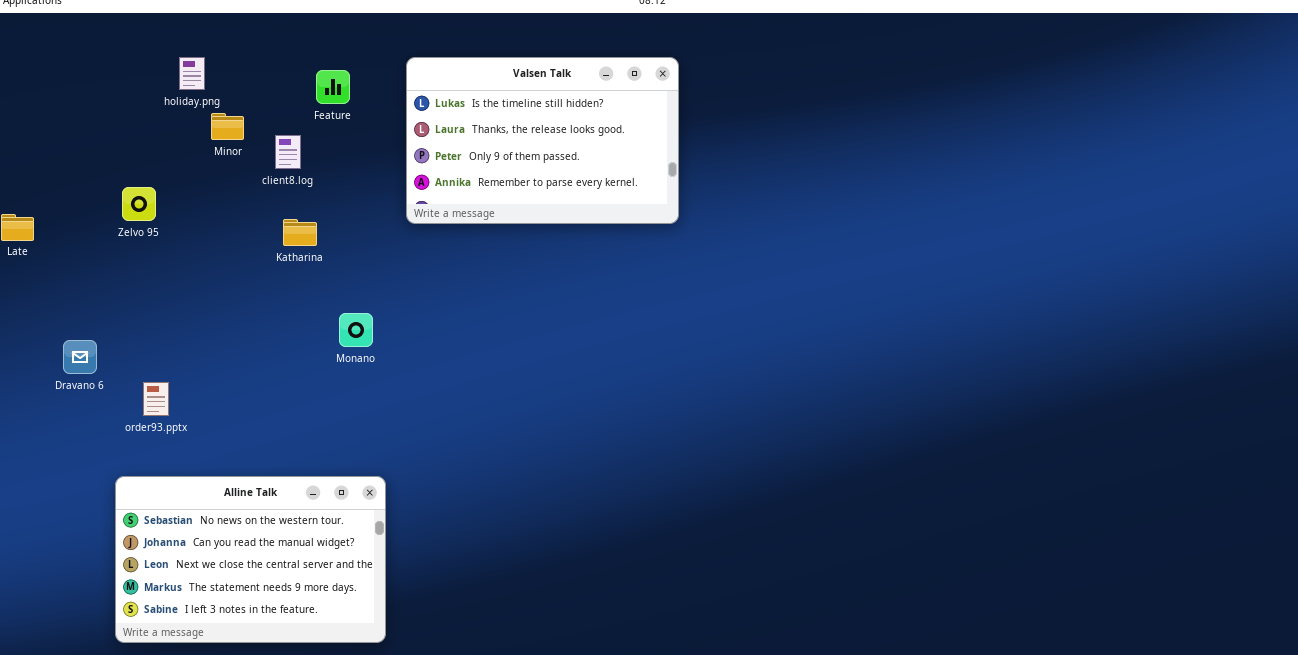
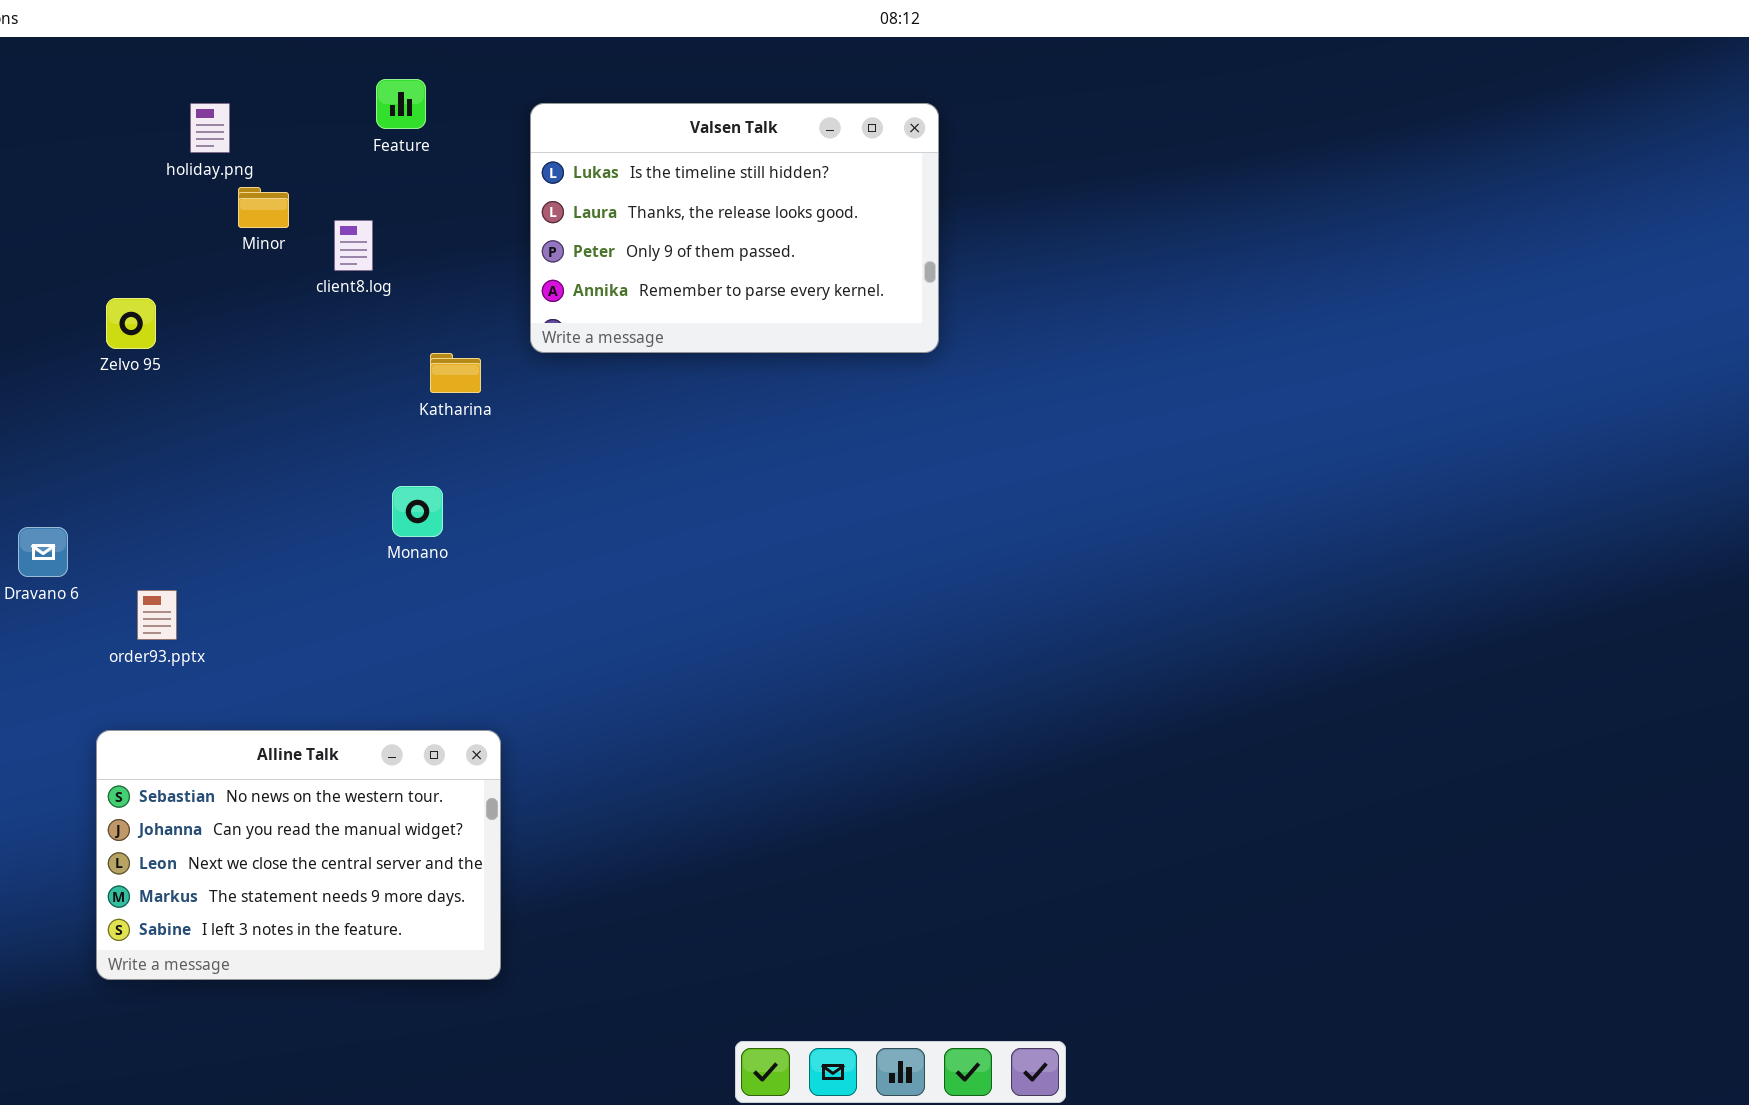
Feature: [316,70,350,104] -> [376,79,426,129], moved
Katharina: [283,219,317,246] -> [430,353,481,393], moved
Monano: [339,313,373,347] -> [392,486,443,537], moved

